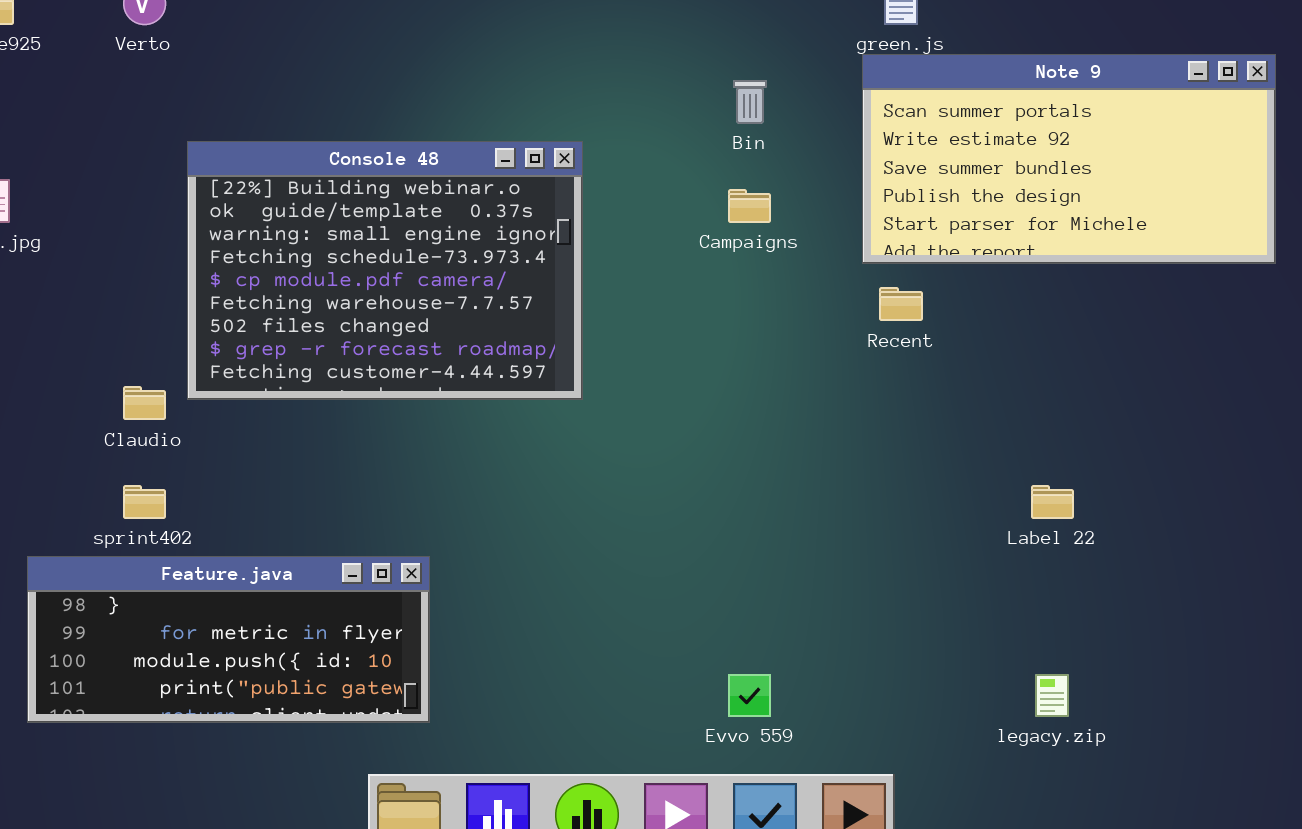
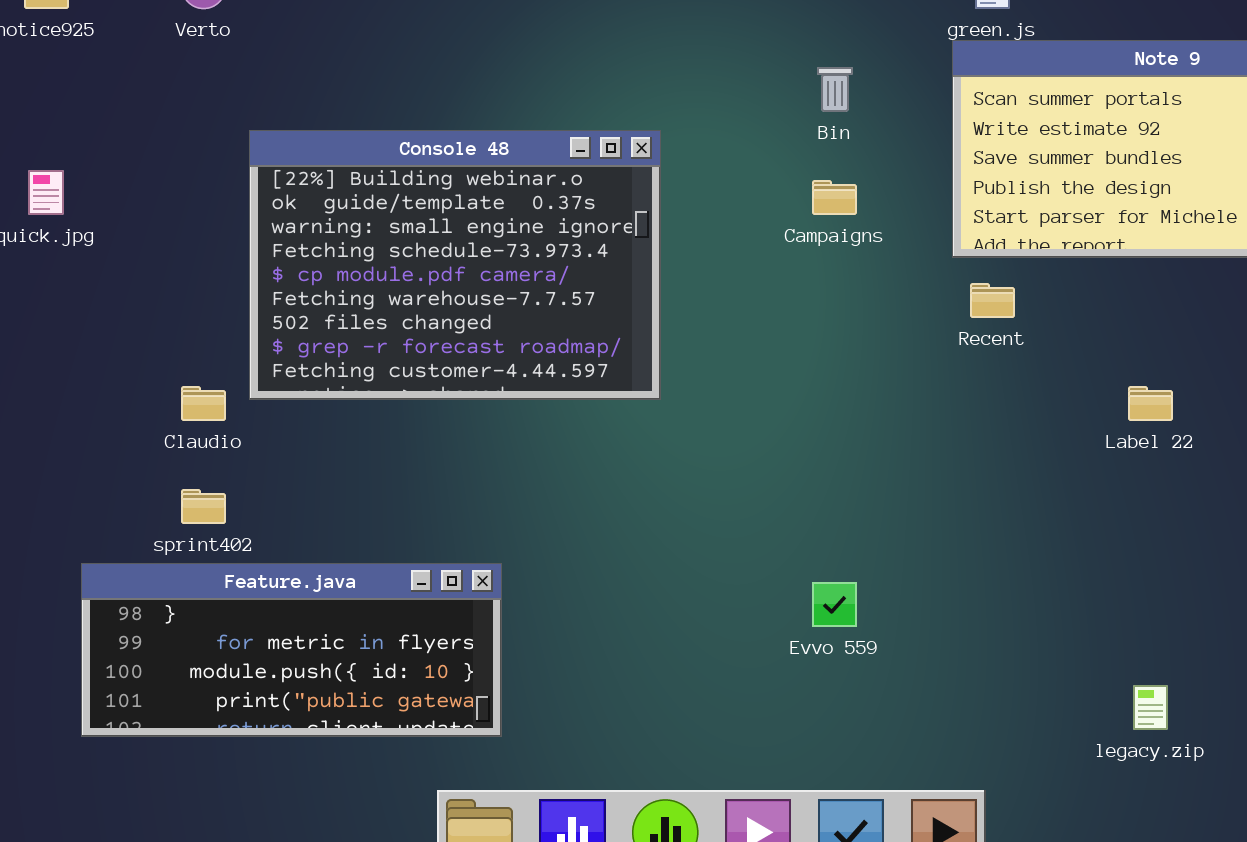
Label 22: [1031,485,1074,519] -> [1128,386,1173,421], moved
Evvo 559: [728,674,771,717] -> [812,582,857,627], moved

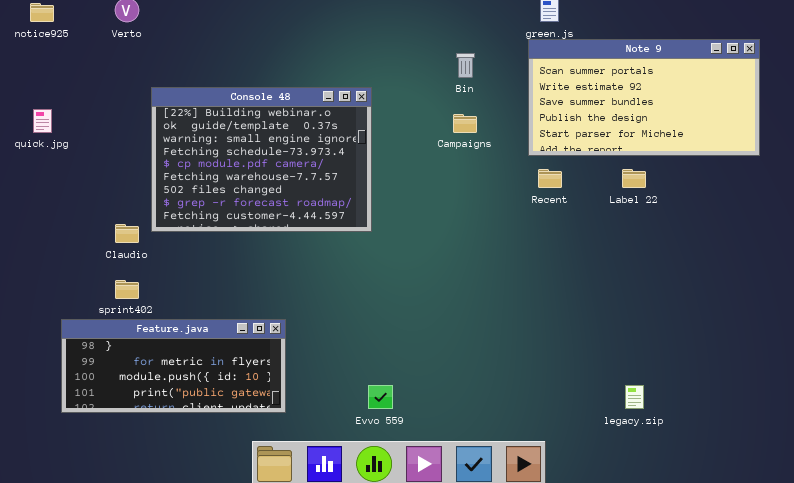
Label 22: [1128,386,1173,421] -> [622,169,646,188], moved
Evvo 559: [812,582,857,627] -> [368,385,393,409], moved

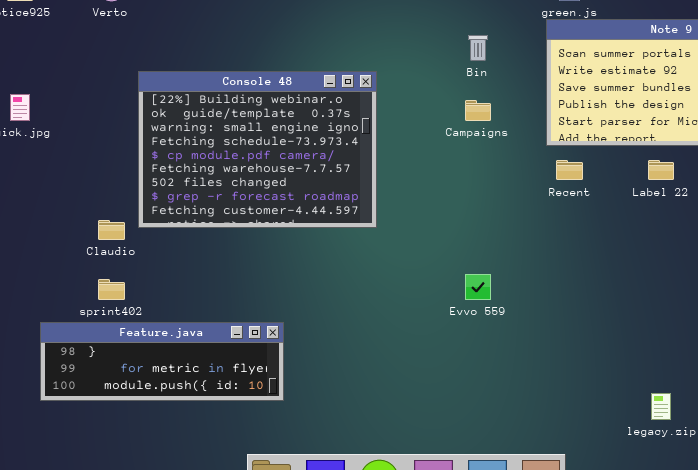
Feature.java: [61,319,286,413] -> [40,322,284,401], resized
Evvo 559: [368,385,393,409] -> [465,274,491,300], moved

